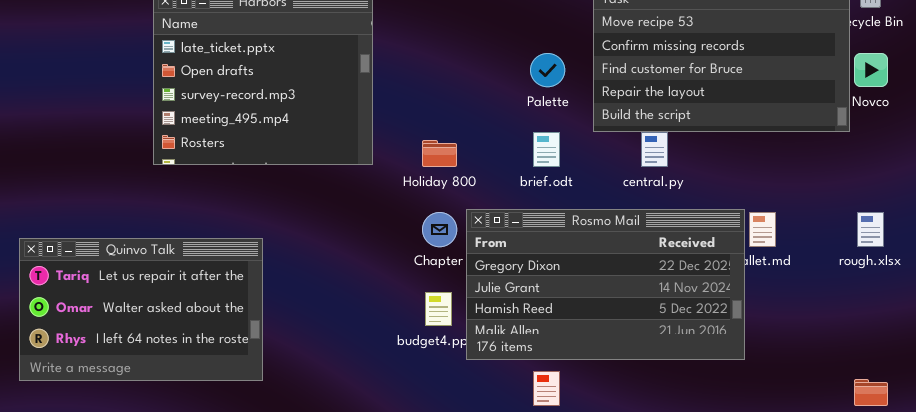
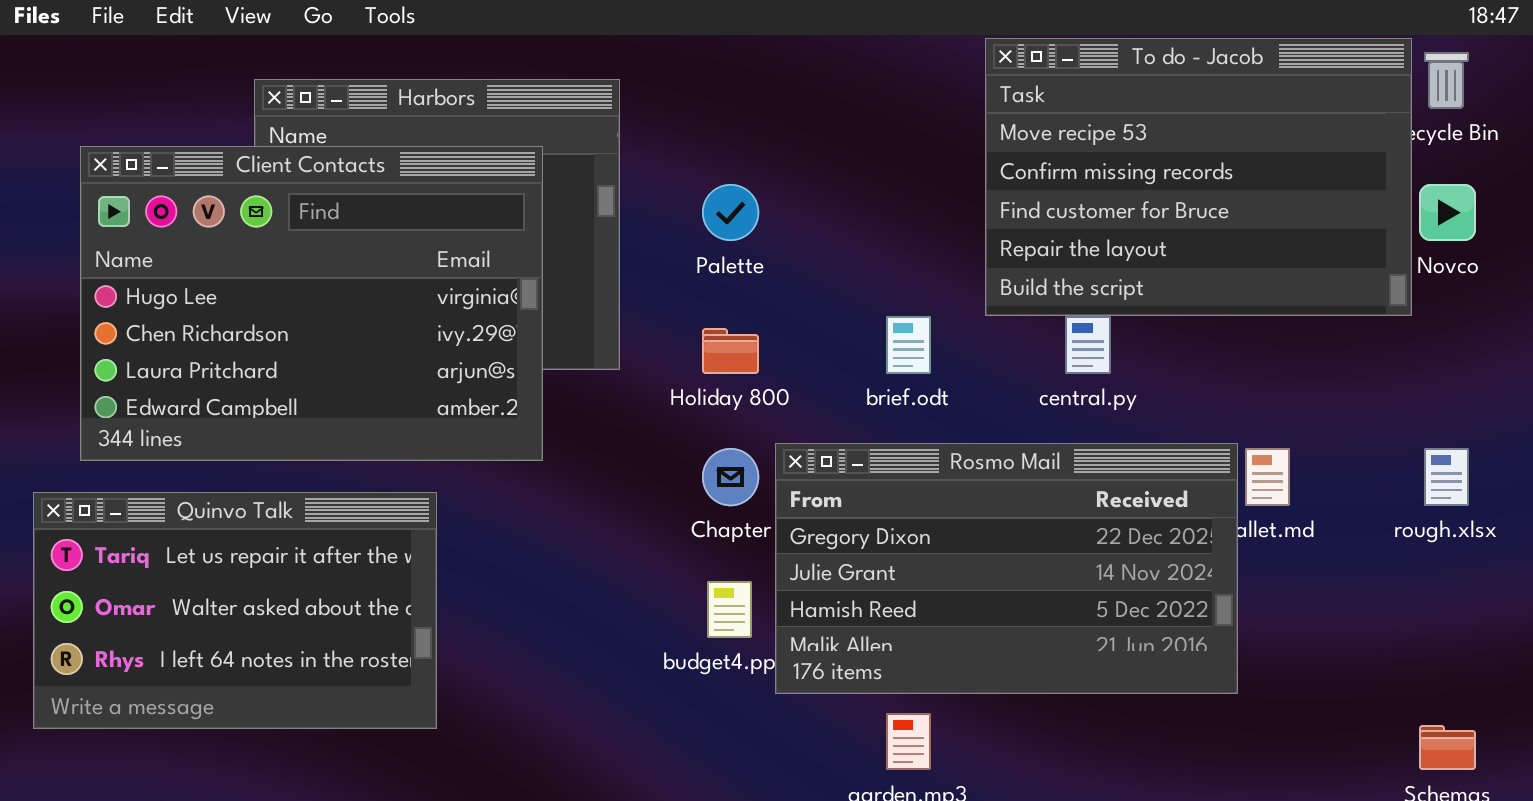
Client Contacts: none -> [80,146,543,461], opened
Palette: [530,53,565,87] -> [702,184,759,241], moved

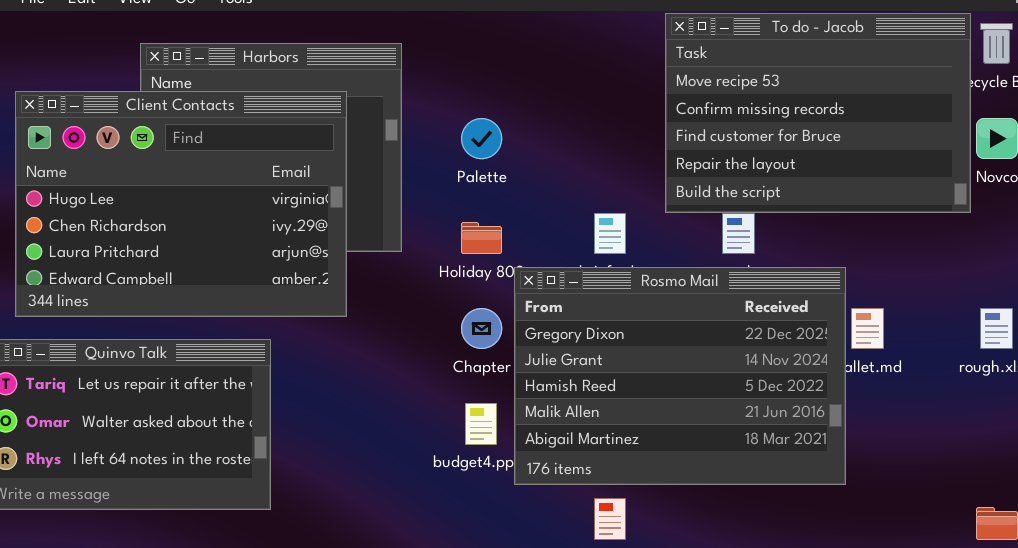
Rosmo Mail: [775,443,1238,694] -> [514,267,846,485], resized

